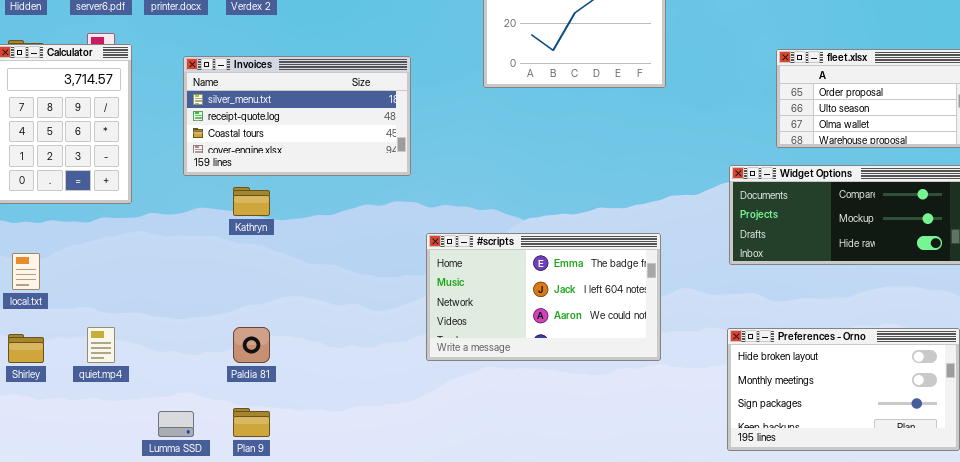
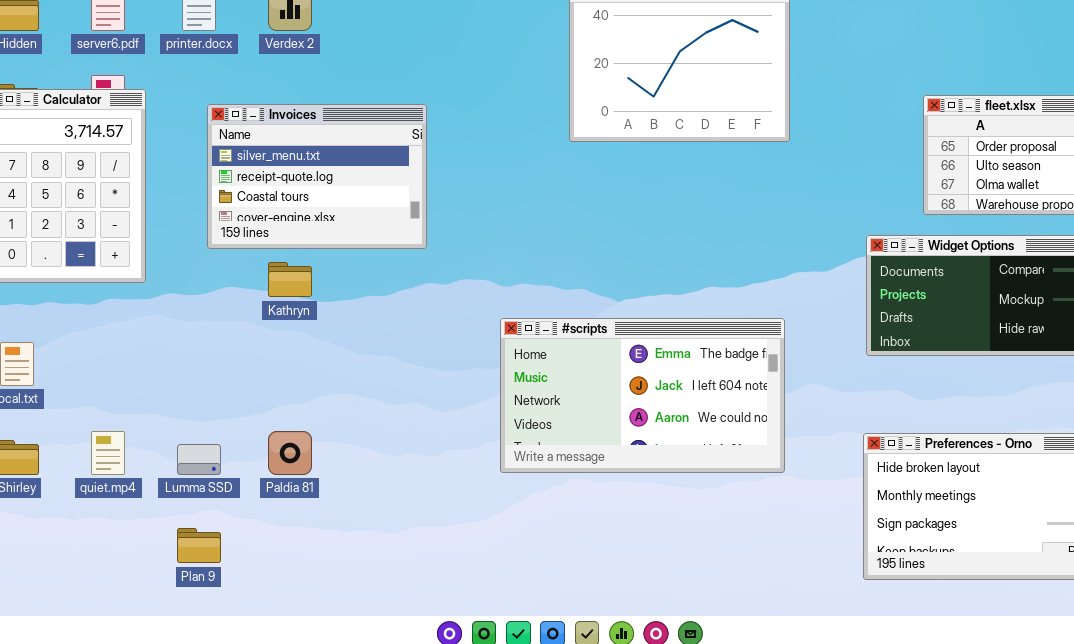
Invoices: [183,56,411,176] -> [207,104,427,249], resized
Plan 9: [233,408,270,437] -> [177,528,221,563], moved
Lumma SSD: [158,411,194,437] -> [177,444,221,475], moved

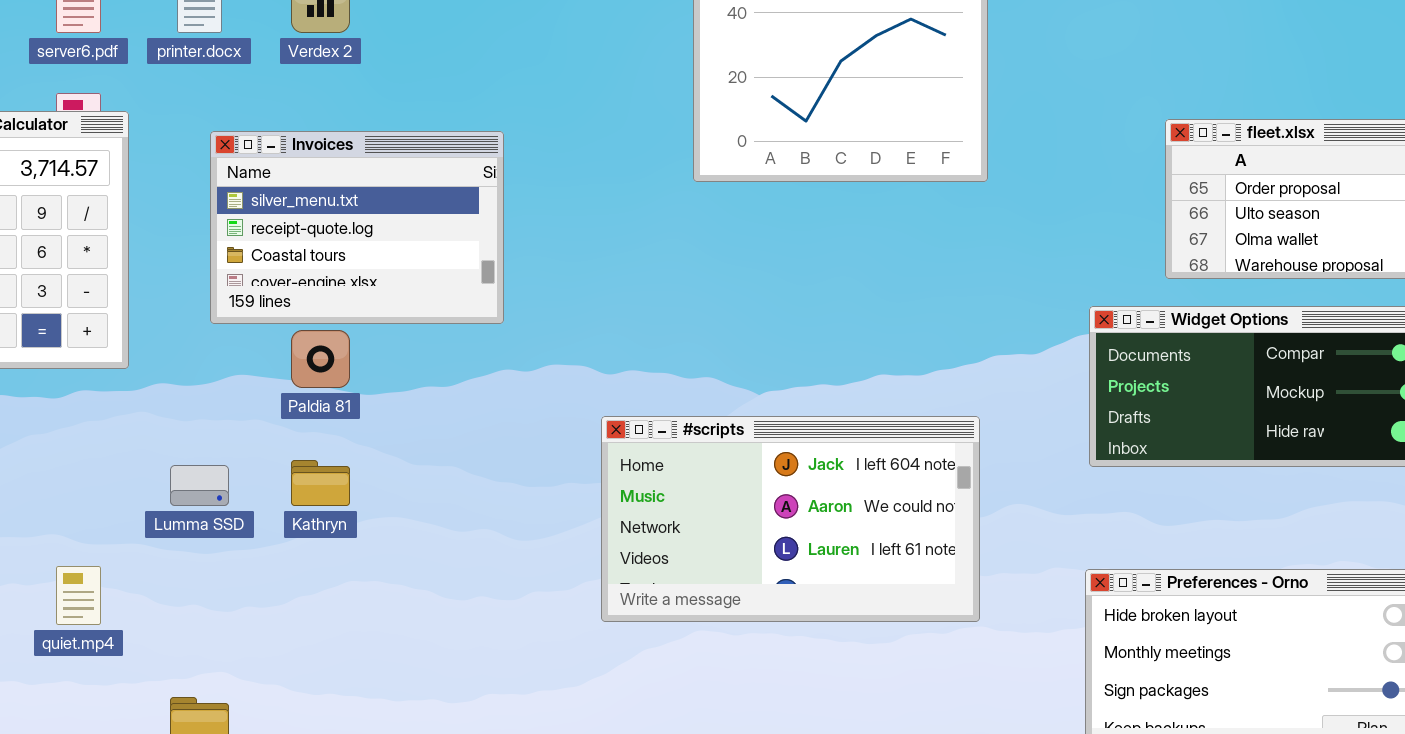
Kathryn: [268,262,312,297] -> [291,460,350,506], moved
#scripts: [500,318,785,473] -> [601,416,980,622], scrolled down 1 row
Paldia 81: [268,431,312,475] -> [291,330,350,388], moved
Lumma SSD: [177,444,221,475] -> [170,465,229,506], moved

